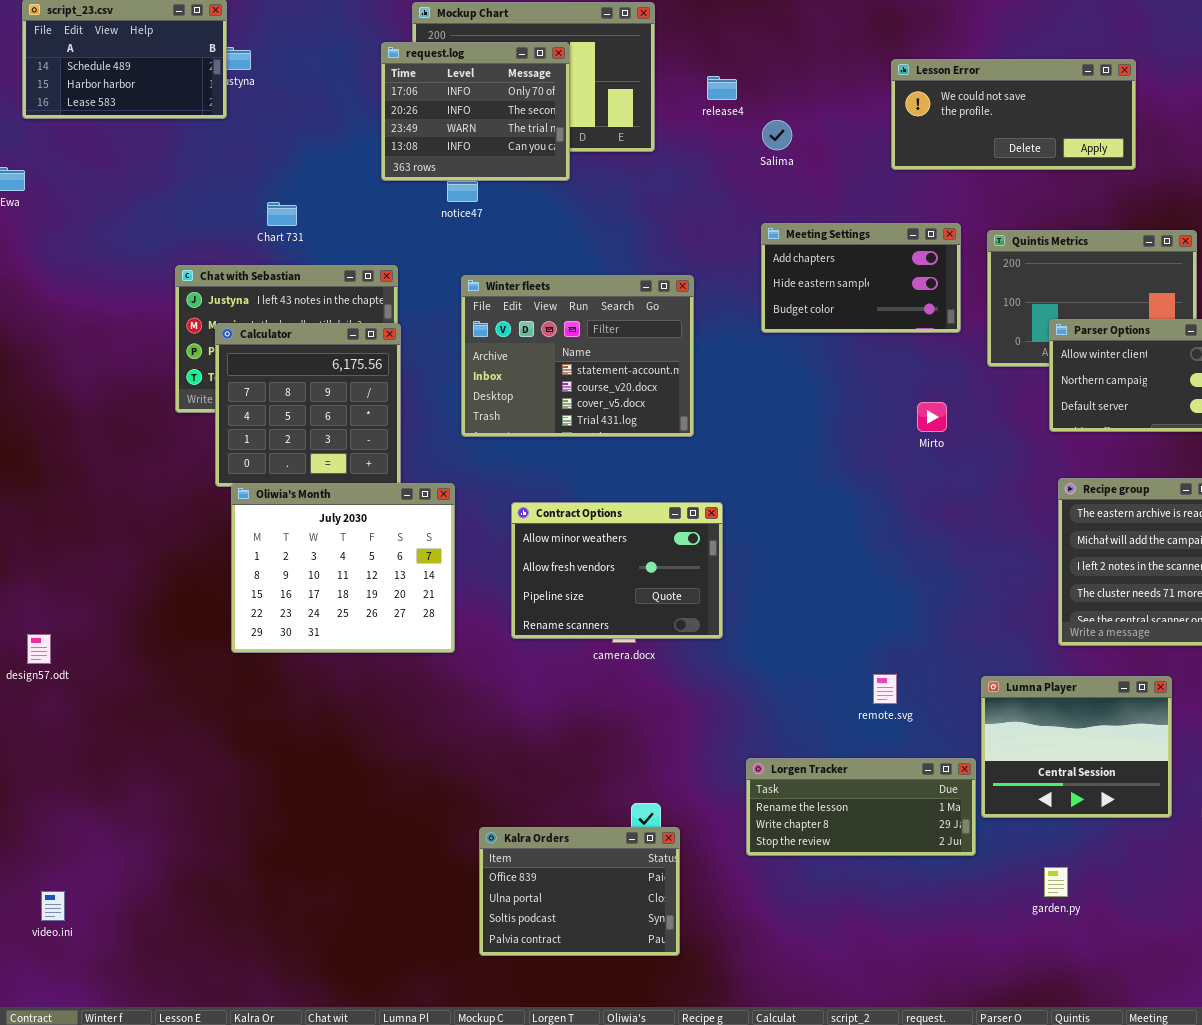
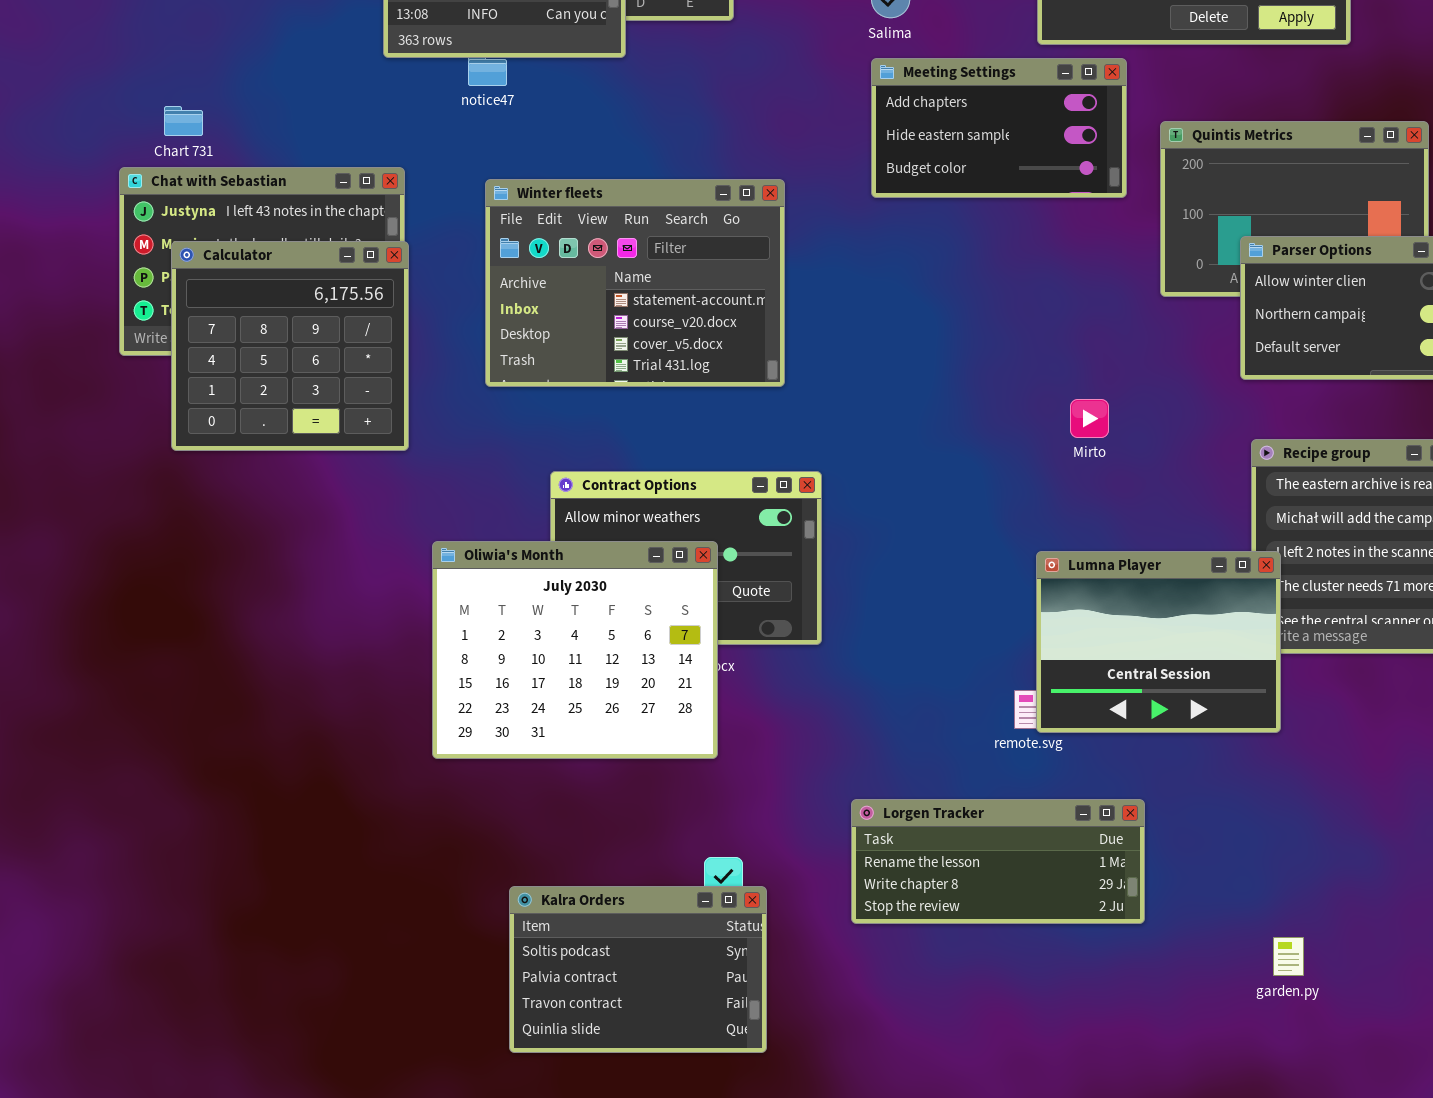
Chart 731: [267,202,297,226] -> [164,106,203,136], moved
Meeting Settings: [761,223,961,333] -> [871,58,1127,198], moved
Mirto: [917,402,947,432] -> [1070,399,1109,438], moved
Oliwia's Month: [231,483,455,653] -> [432,541,718,759], moved
Lumna Player: [981,676,1172,818] -> [1036,551,1281,733], moved
Kalra Orders: [479,827,680,956] -> [509,886,767,1053], scrolled down 2 rows
garden.py: [1044,867,1068,897] -> [1273,937,1304,976], moved

